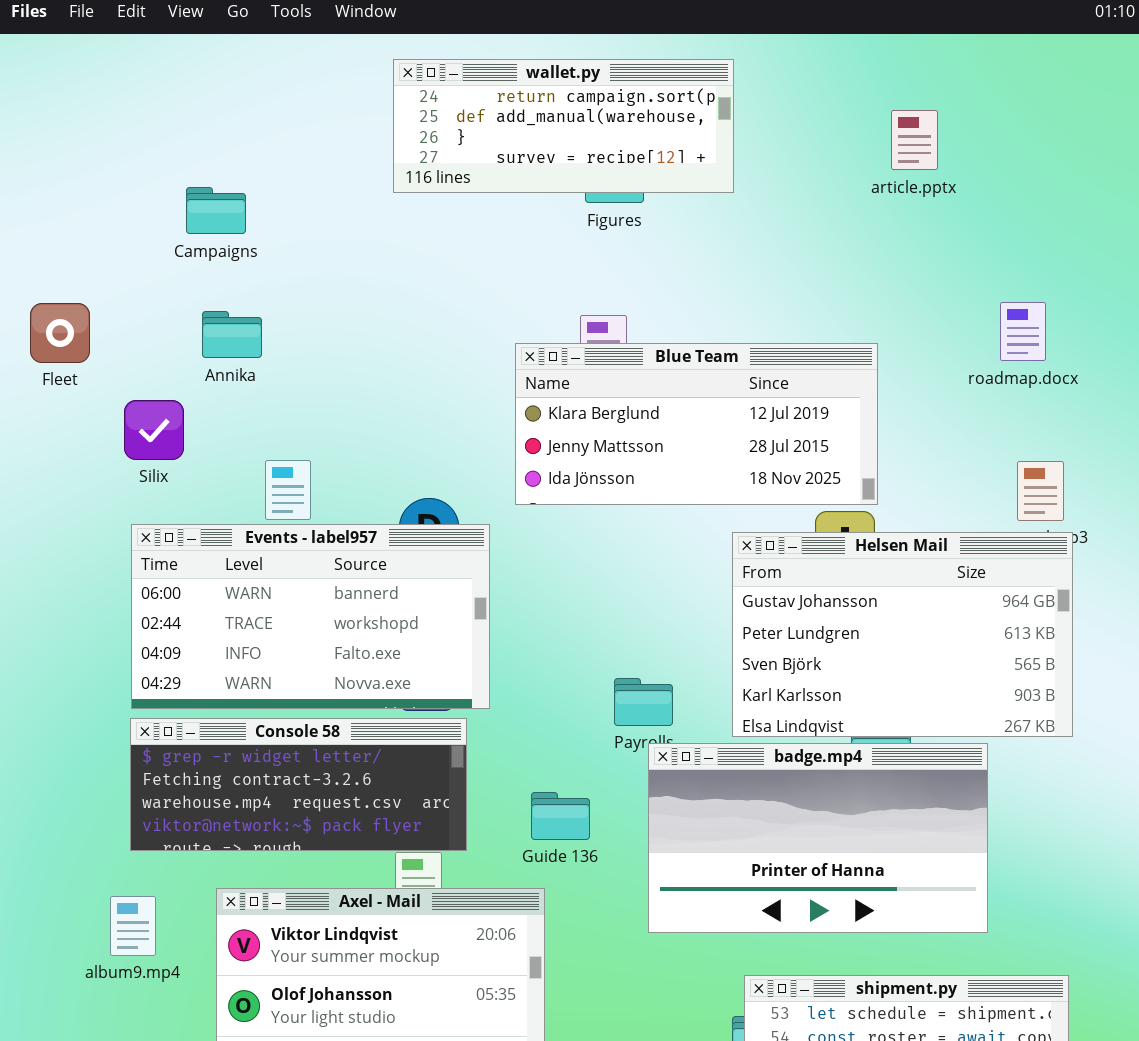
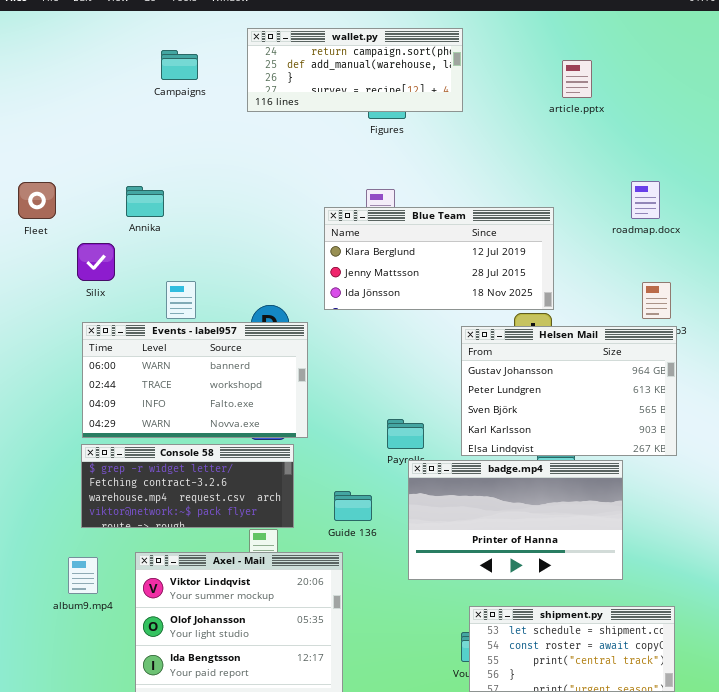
Campaigns: [186,187,246,234] -> [161,50,198,80], moved

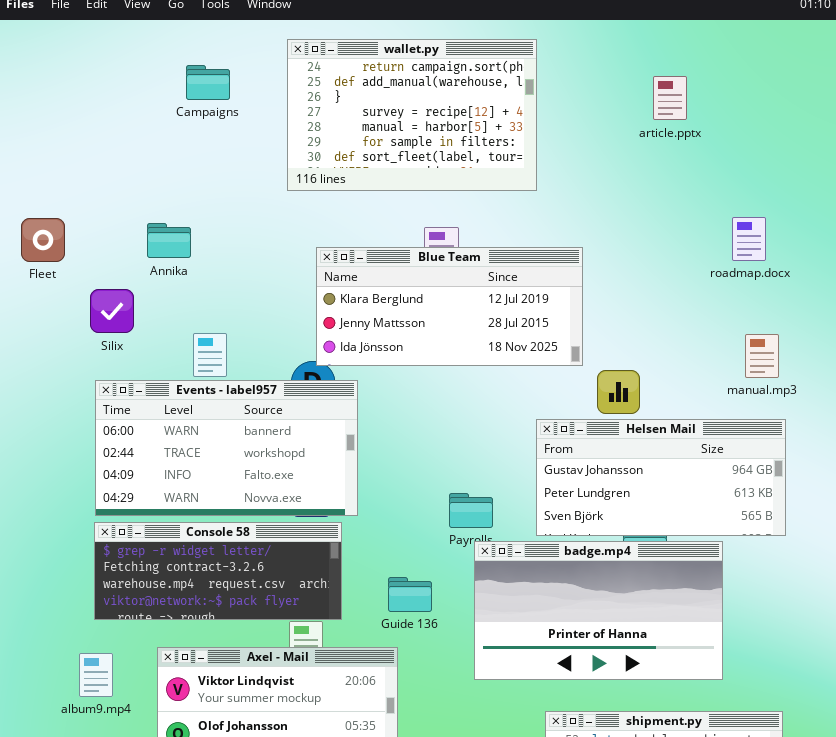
wallet.py: [247,28,463,112] -> [287,39,537,191], resized
Blue Team: [324,207,554,310] -> [316,247,583,366], moved
Helsen Mail: [461,326,677,456] -> [536,419,786,536], resized

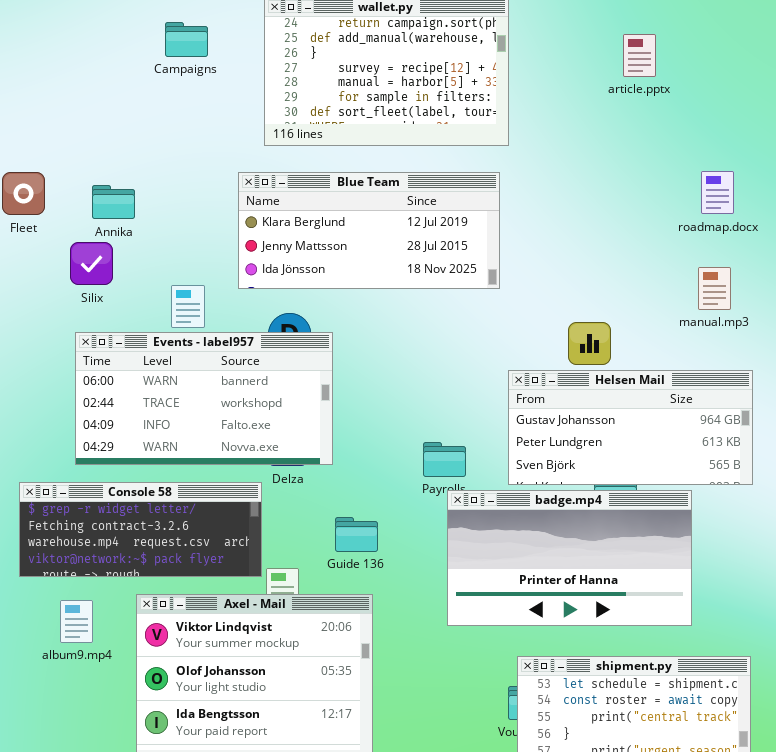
Annika: [147,223,191,258] -> [92,185,135,219], moved
Blue Team: [316,247,583,366] -> [238,172,500,289], moved
manual.mp3: [745,334,779,378] -> [698,267,731,310], moved
Console 58: [94,522,342,620] -> [19,482,262,577], moved
Guide 136: [388,577,432,612] -> [335,517,378,552], moved

